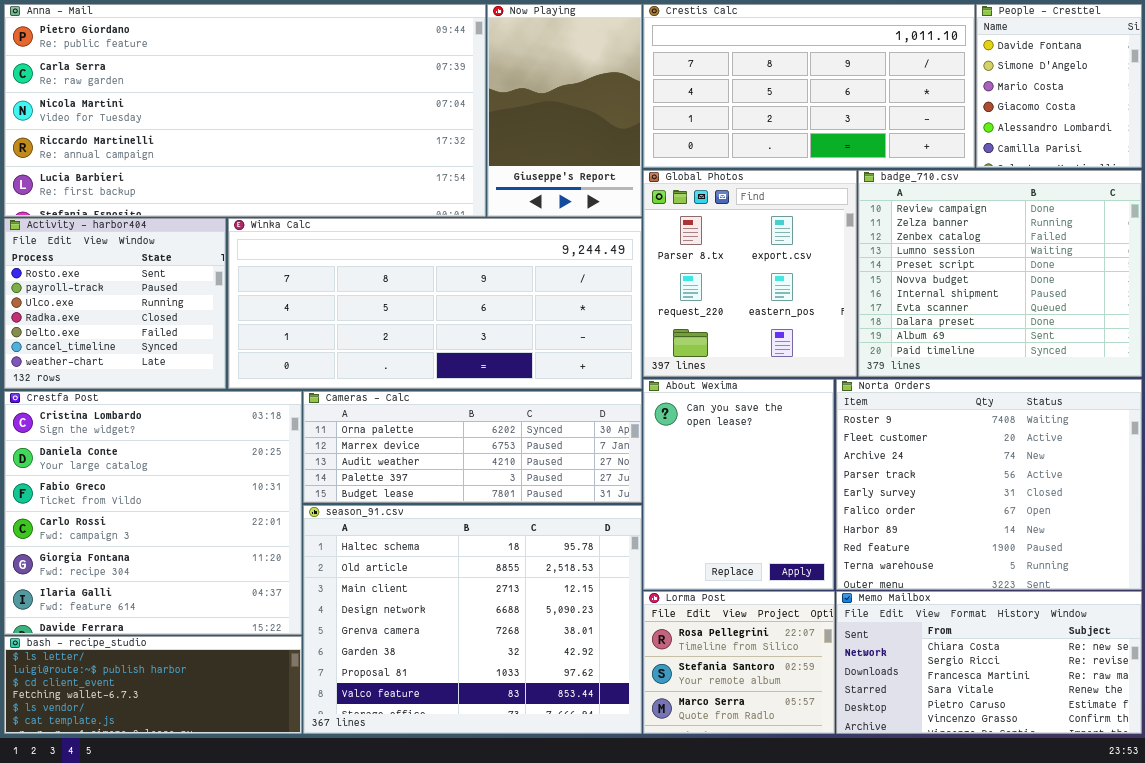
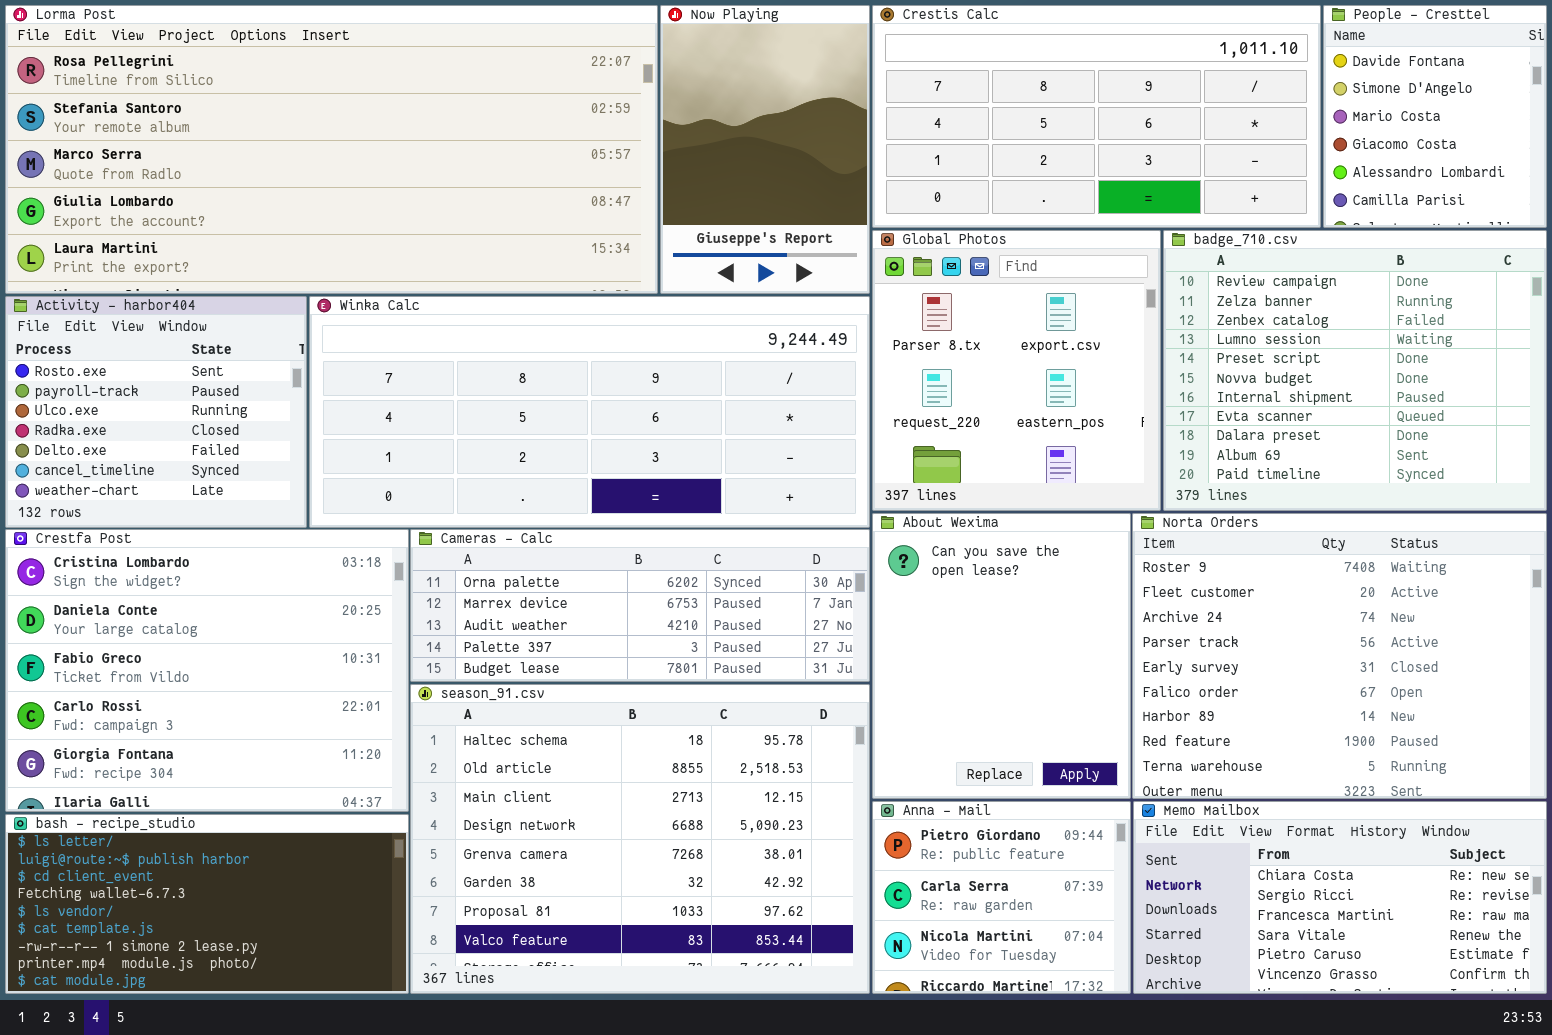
Anna - Mail: [4,4,486,217] -> [872,801,1131,994], moved, resized
Crestfa Post: [4,391,302,635] -> [5,529,409,812], resized
Lorma Post: [643,591,835,734] -> [5,5,658,294], moved, resized
bash - recipe_studio: [4,636,302,734] -> [5,814,409,994], resized

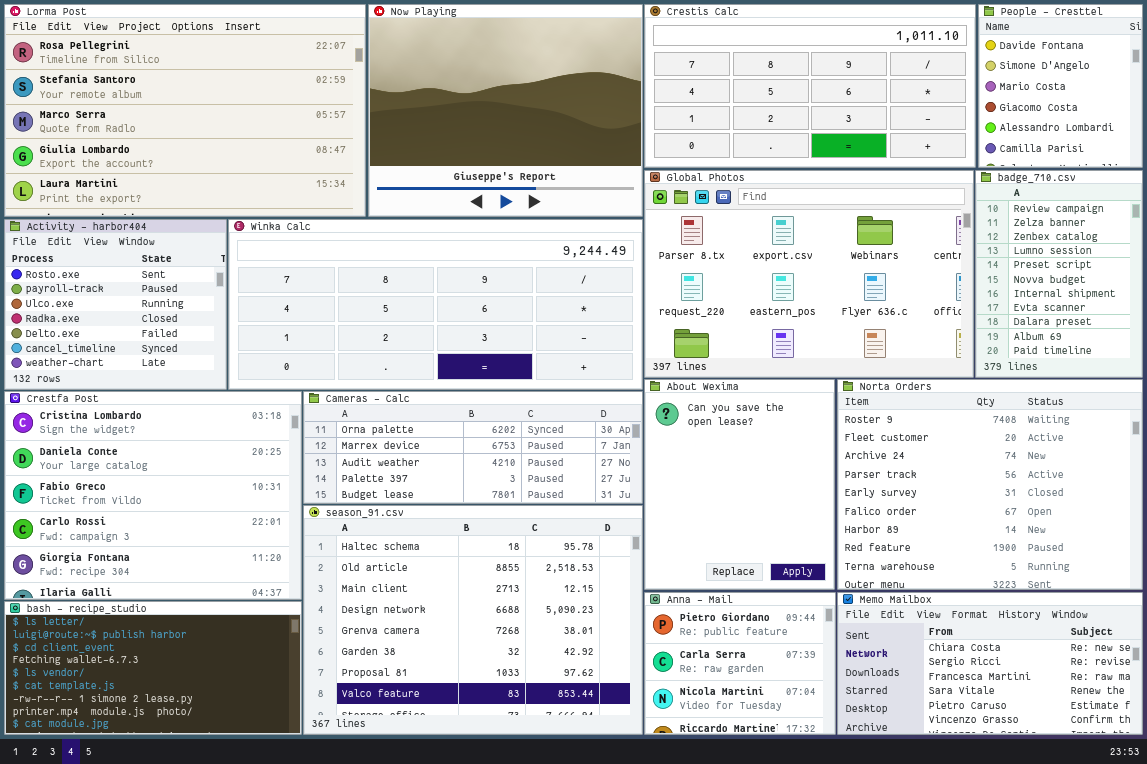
Lorma Post: [5,5,658,294] -> [4,4,366,217], resized
Now Playing: [660,5,870,294] -> [368,4,643,217], resized
Global Photos: [872,230,1161,511] -> [644,170,974,378], resized
badge_710.csv: [1163,230,1547,511] -> [975,170,1143,378], resized

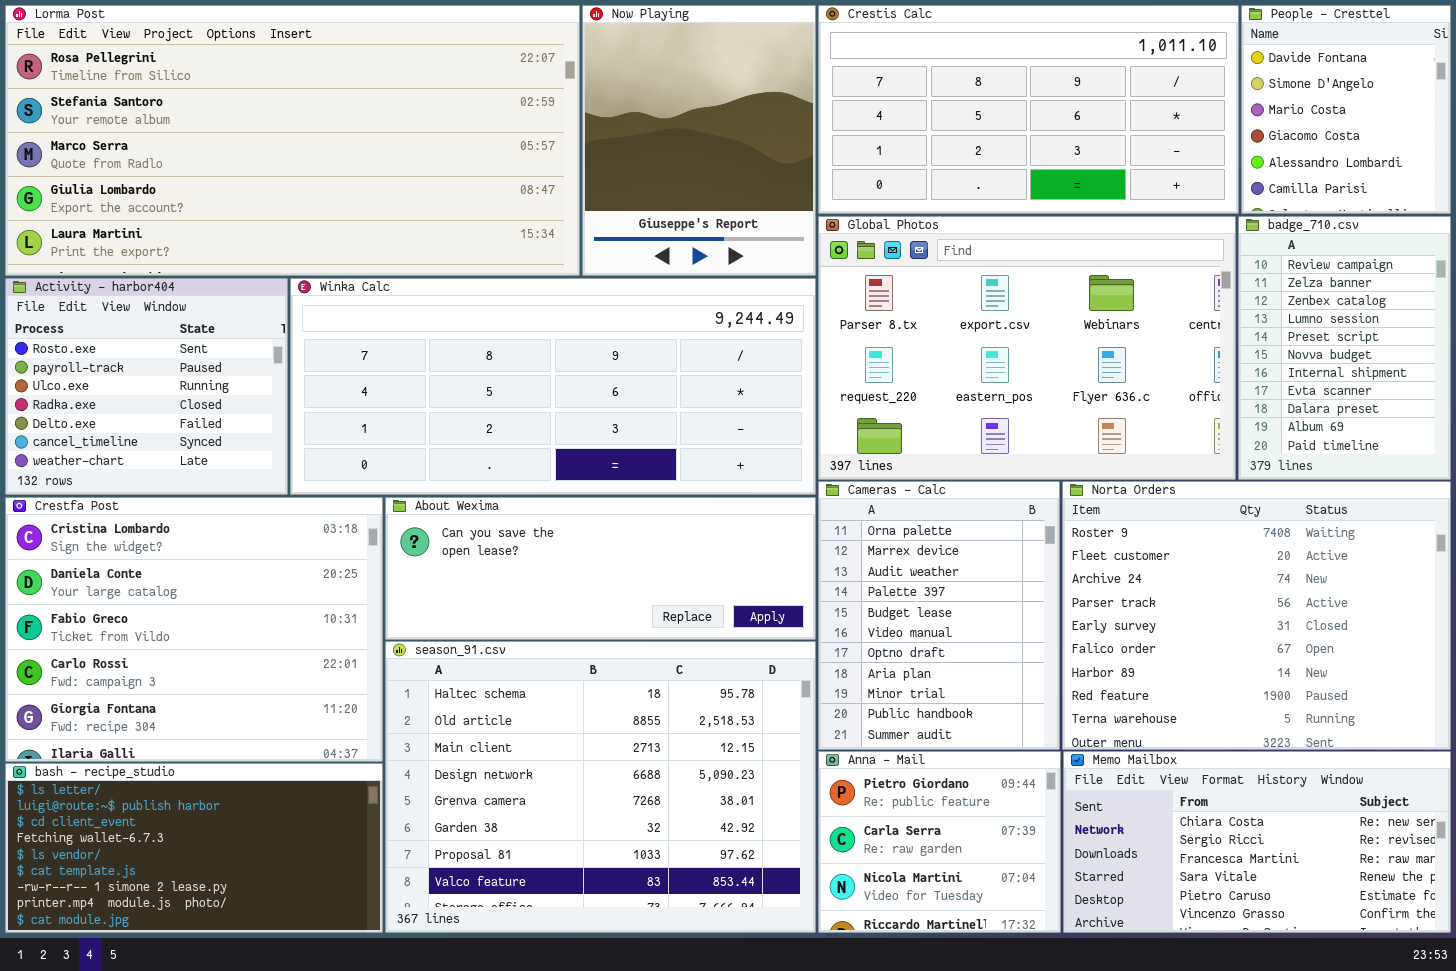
Lorma Post: [4,4,366,217] -> [5,5,580,276], resized
Now Playing: [368,4,643,217] -> [582,5,816,276], resized
About Wexima: [644,379,835,590] -> [385,497,816,640], moved, resized
Cameras - Calc: [303,391,643,504] -> [818,481,1060,750], moved, resized

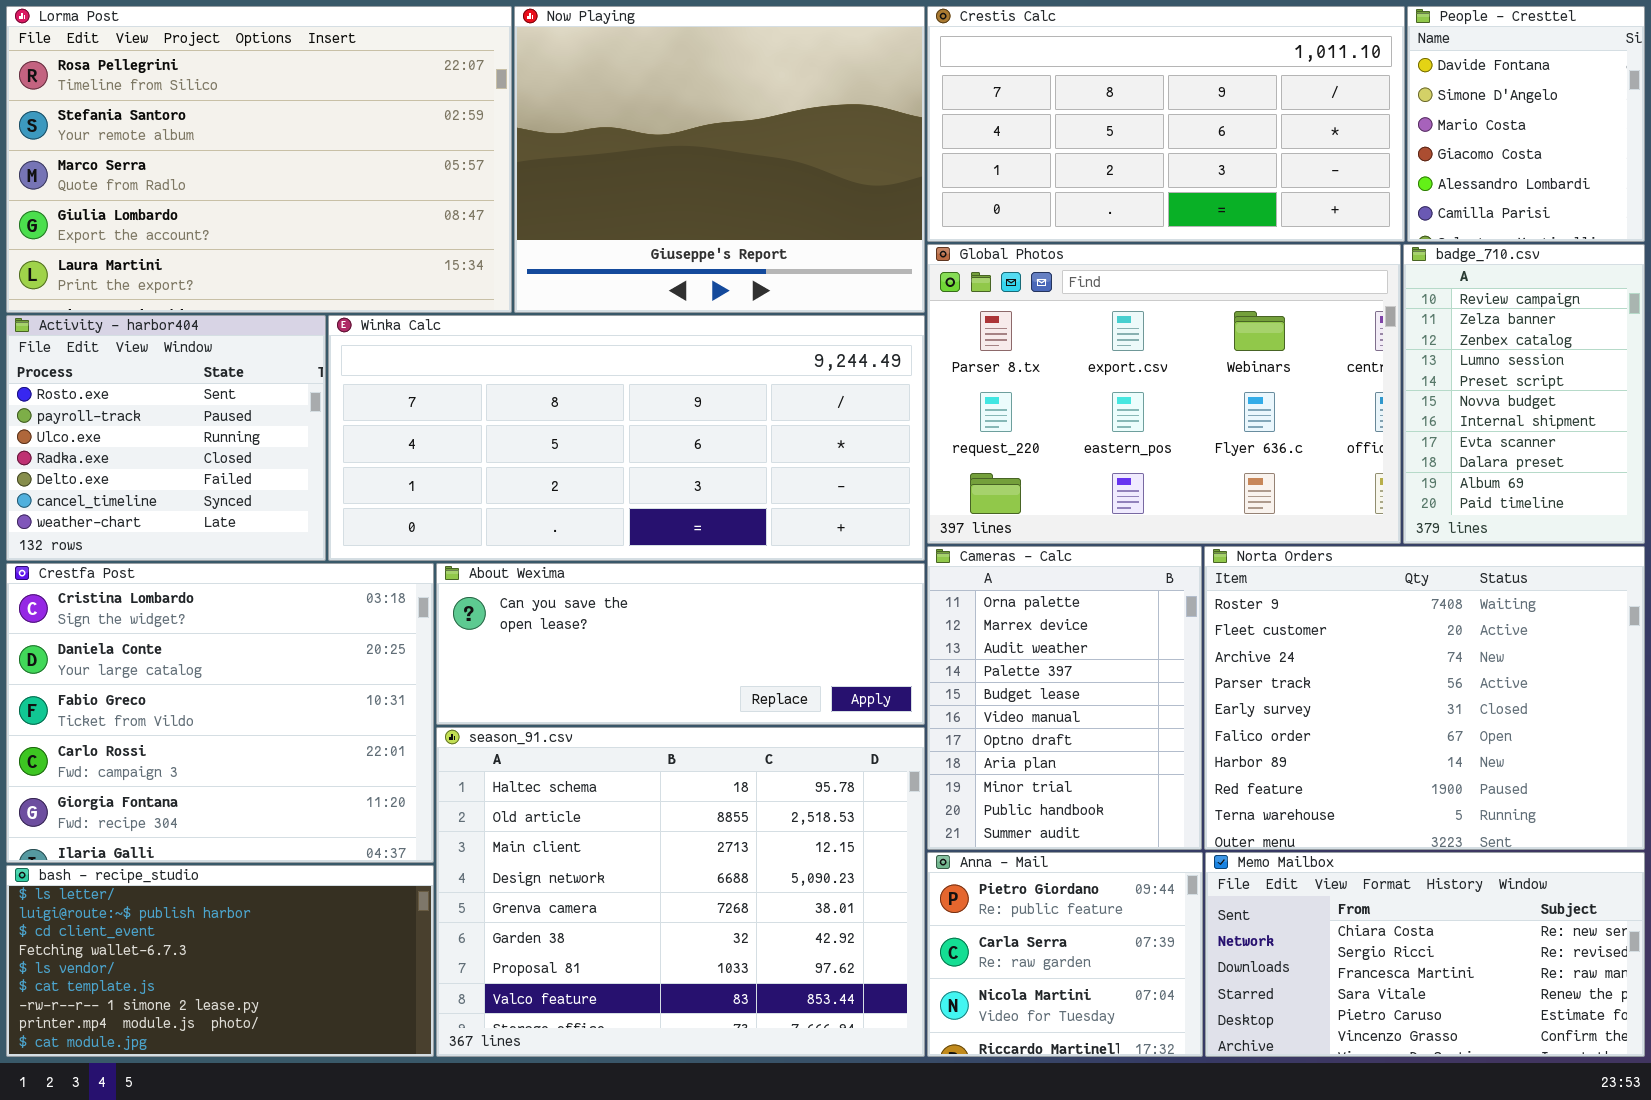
Lorma Post: [5,5,580,276] -> [6,6,512,313], resized
Now Playing: [582,5,816,276] -> [514,6,925,313], resized

